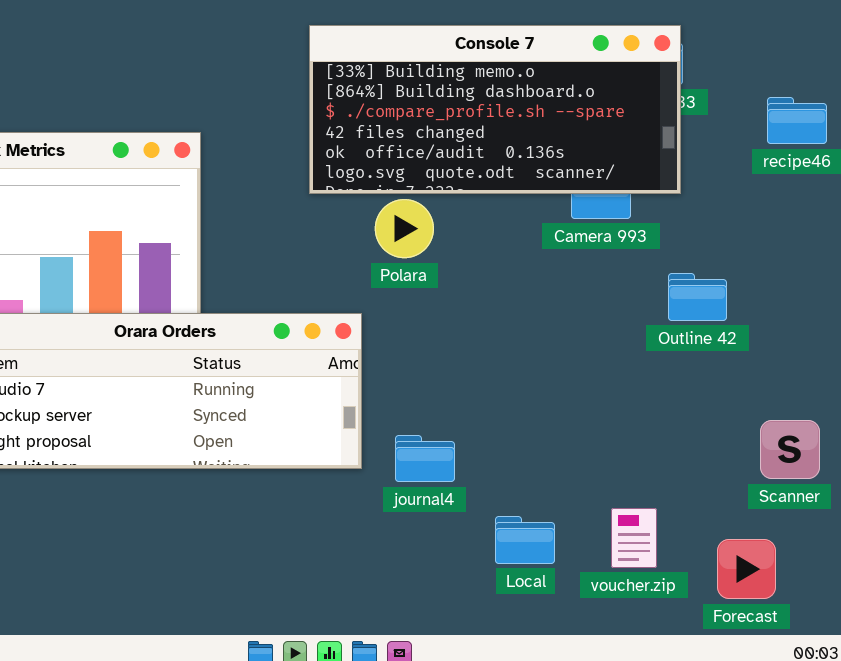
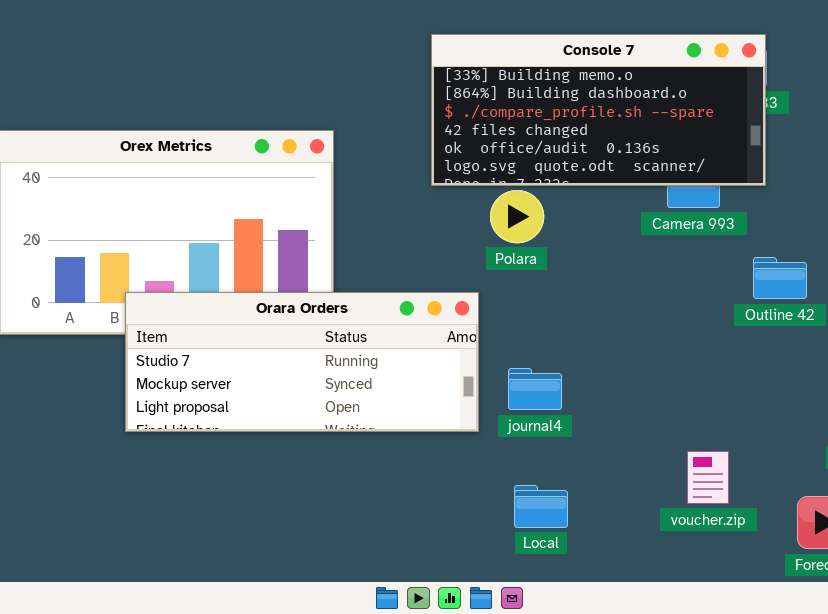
journal4: [395,435,455,482] -> [508,368,562,410], moved
voucher.zip: [611,508,657,568] -> [687,451,729,504], moved
Local: [495,516,555,564] -> [514,485,568,528], moved

